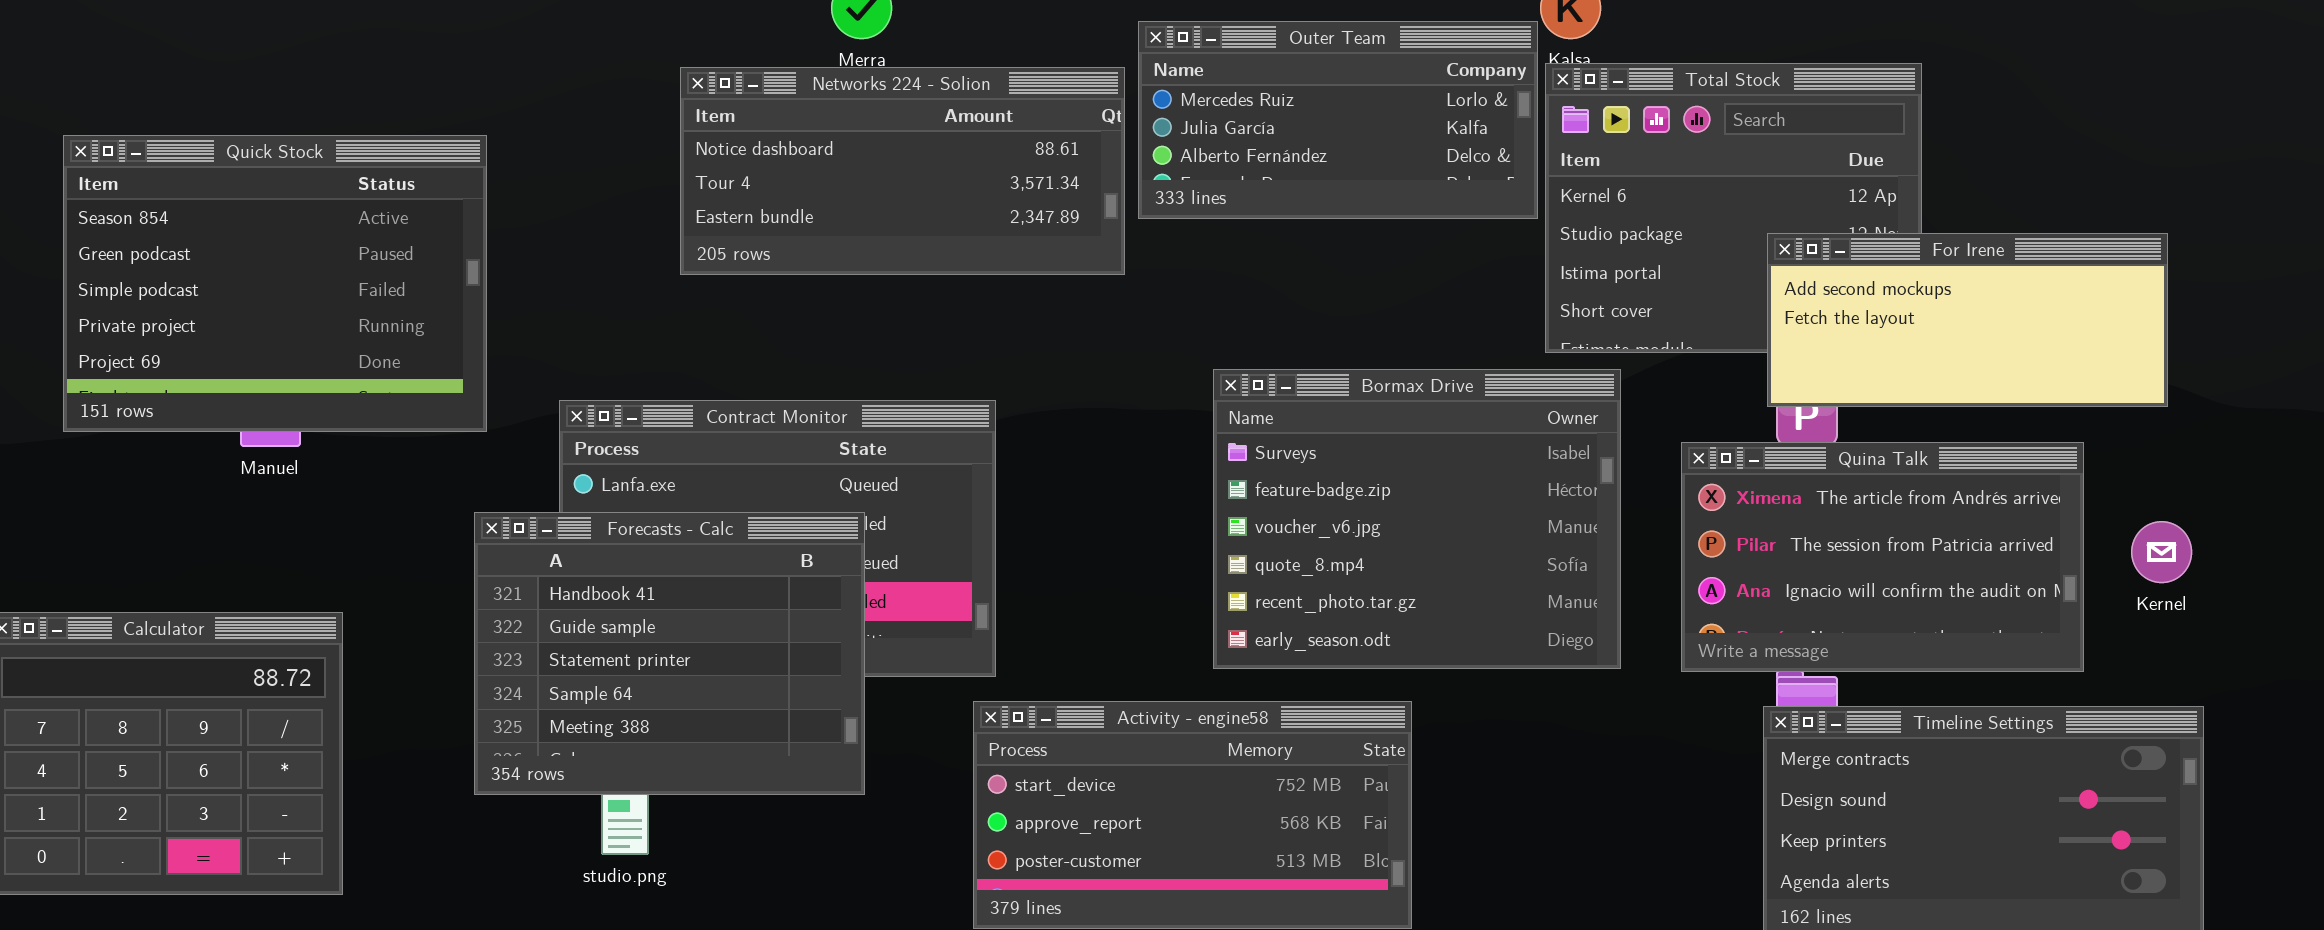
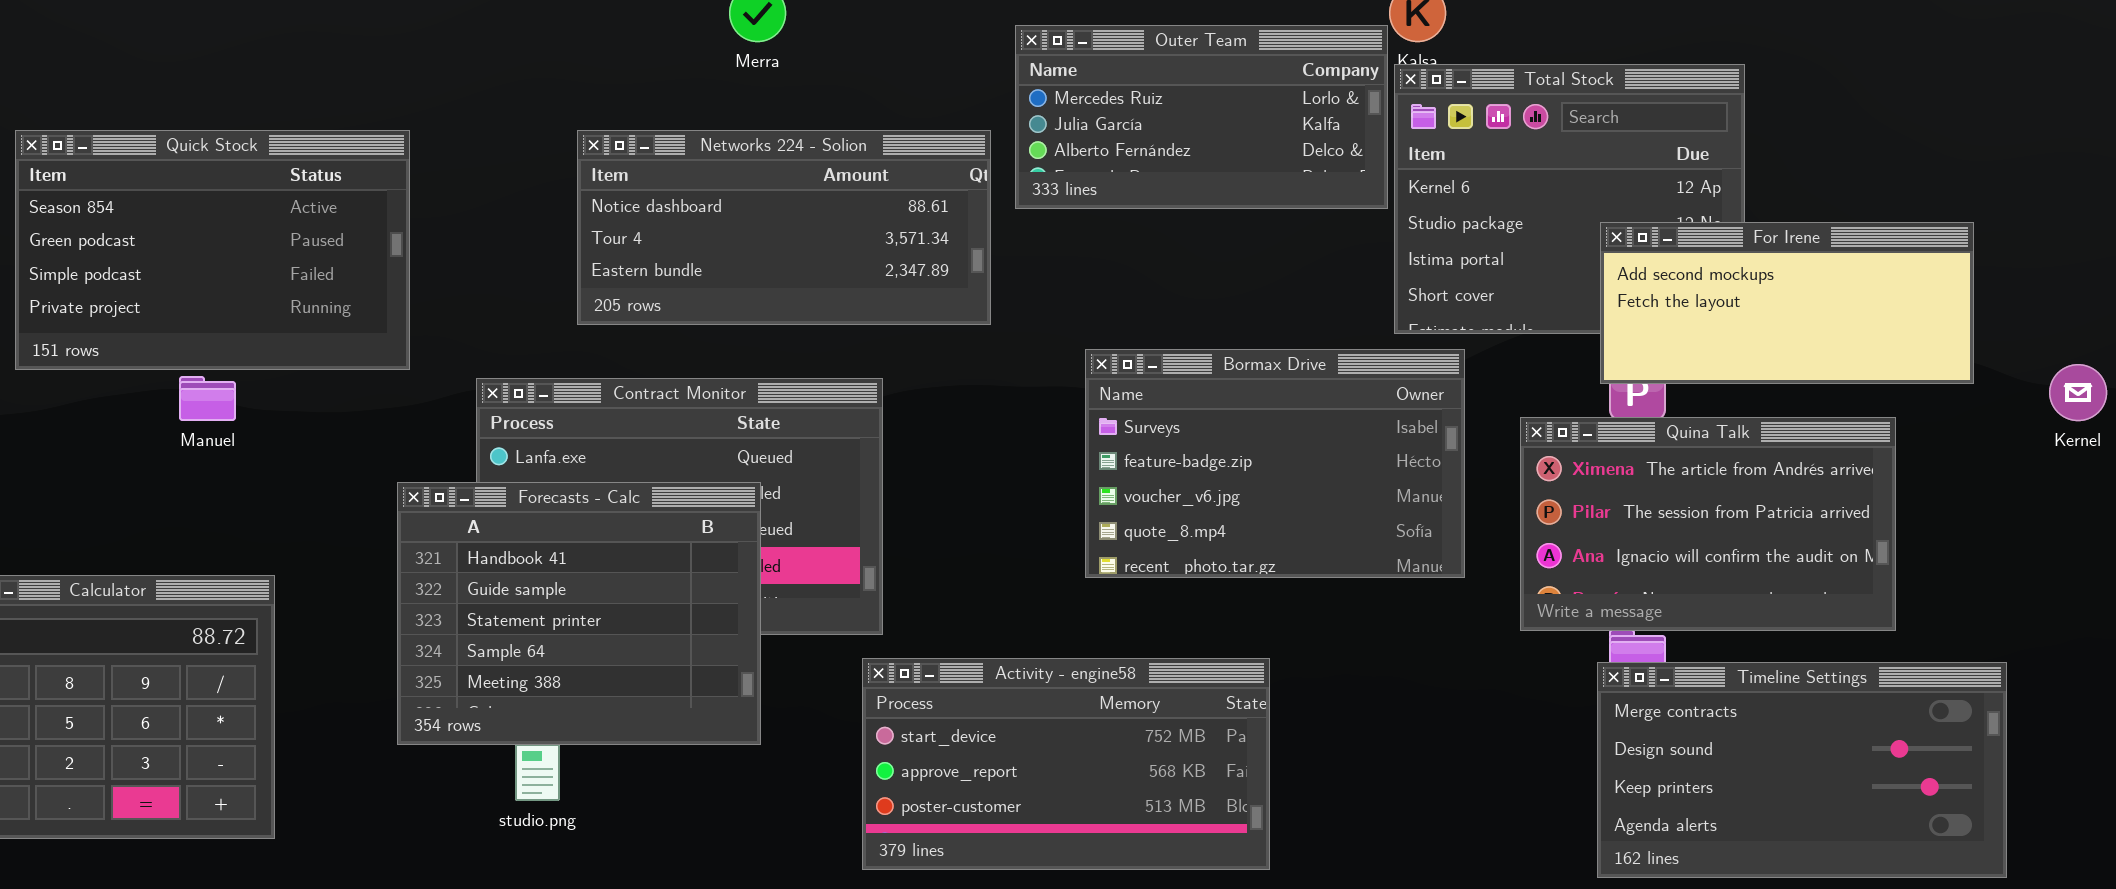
Networks 224 - Solion: [680,67,1125,275] -> [577,130,991,325], moved
Quick Stock: [63,135,487,432] -> [15,130,410,370], resized
Bormax Drive: [1213,369,1621,669] -> [1085,349,1465,578], resized
Kernel: [2131,521,2192,583] -> [2049,364,2107,421], moved

